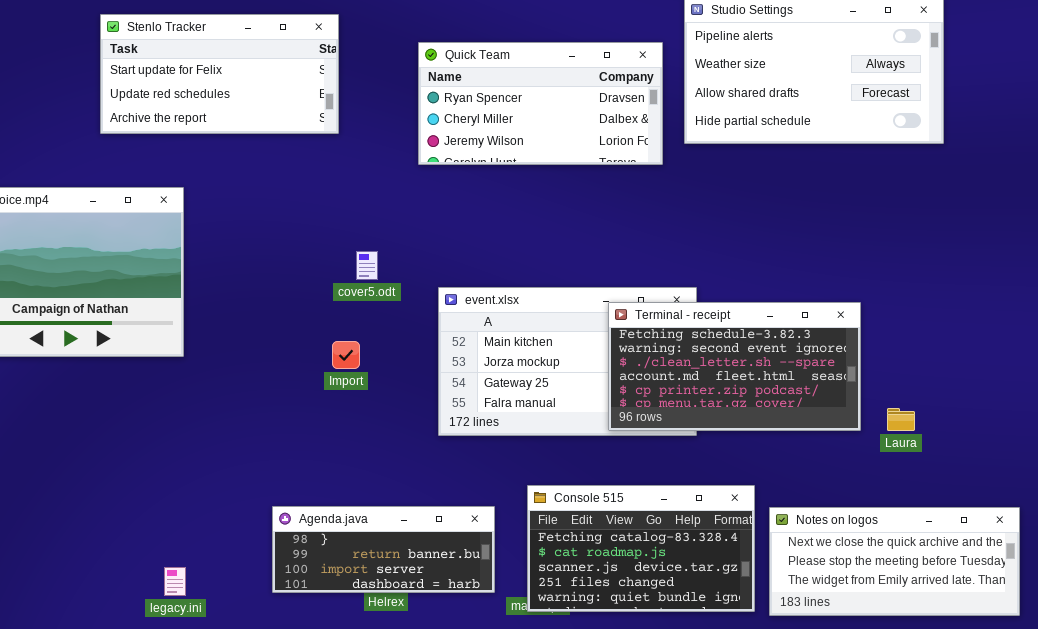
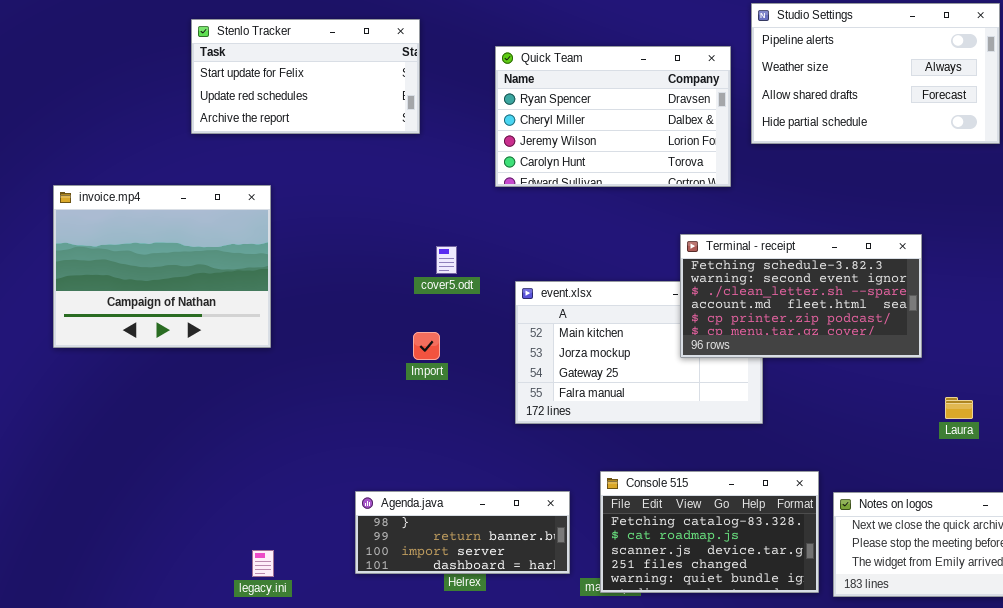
Quick Team: [418,42,663,165] -> [495,46,731,187], resized
Terminal - receipt: [608,302,861,431] -> [680,234,922,358], moved

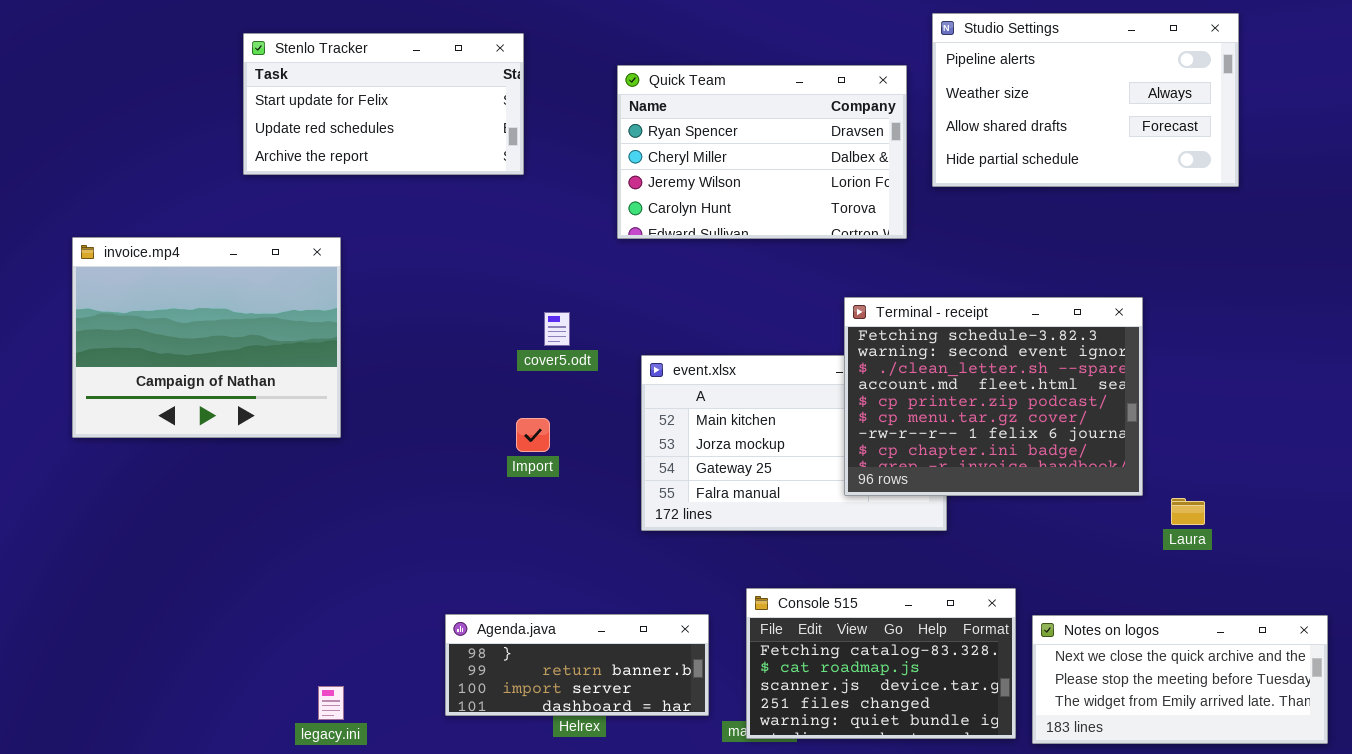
Terminal - receipt: [680,234,922,358] -> [844,297,1143,496], resized

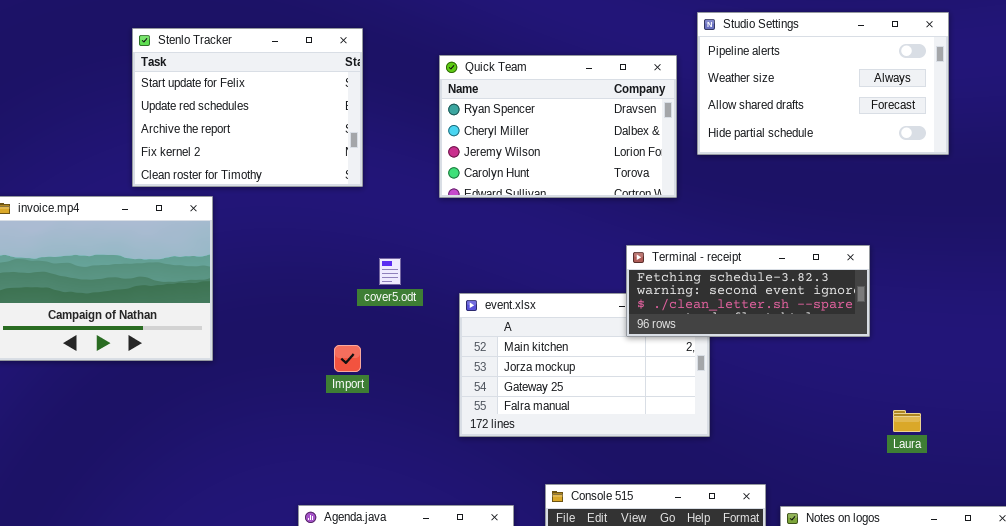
Stenlo Tracker: [243,33,524,175] -> [132,28,363,187], resized
Terminal - receipt: [844,297,1143,496] -> [626,245,870,337], resized
Import: [516,418,550,452] -> [334,345,361,372], moved

